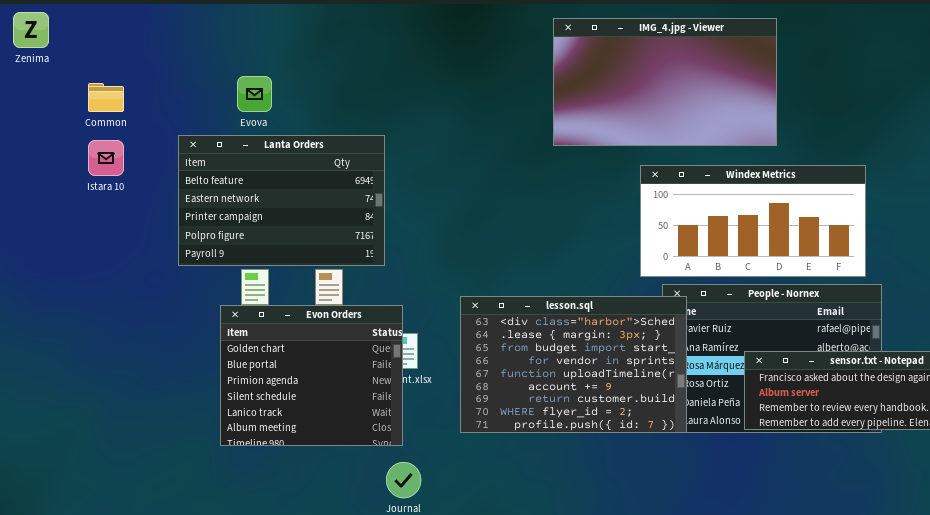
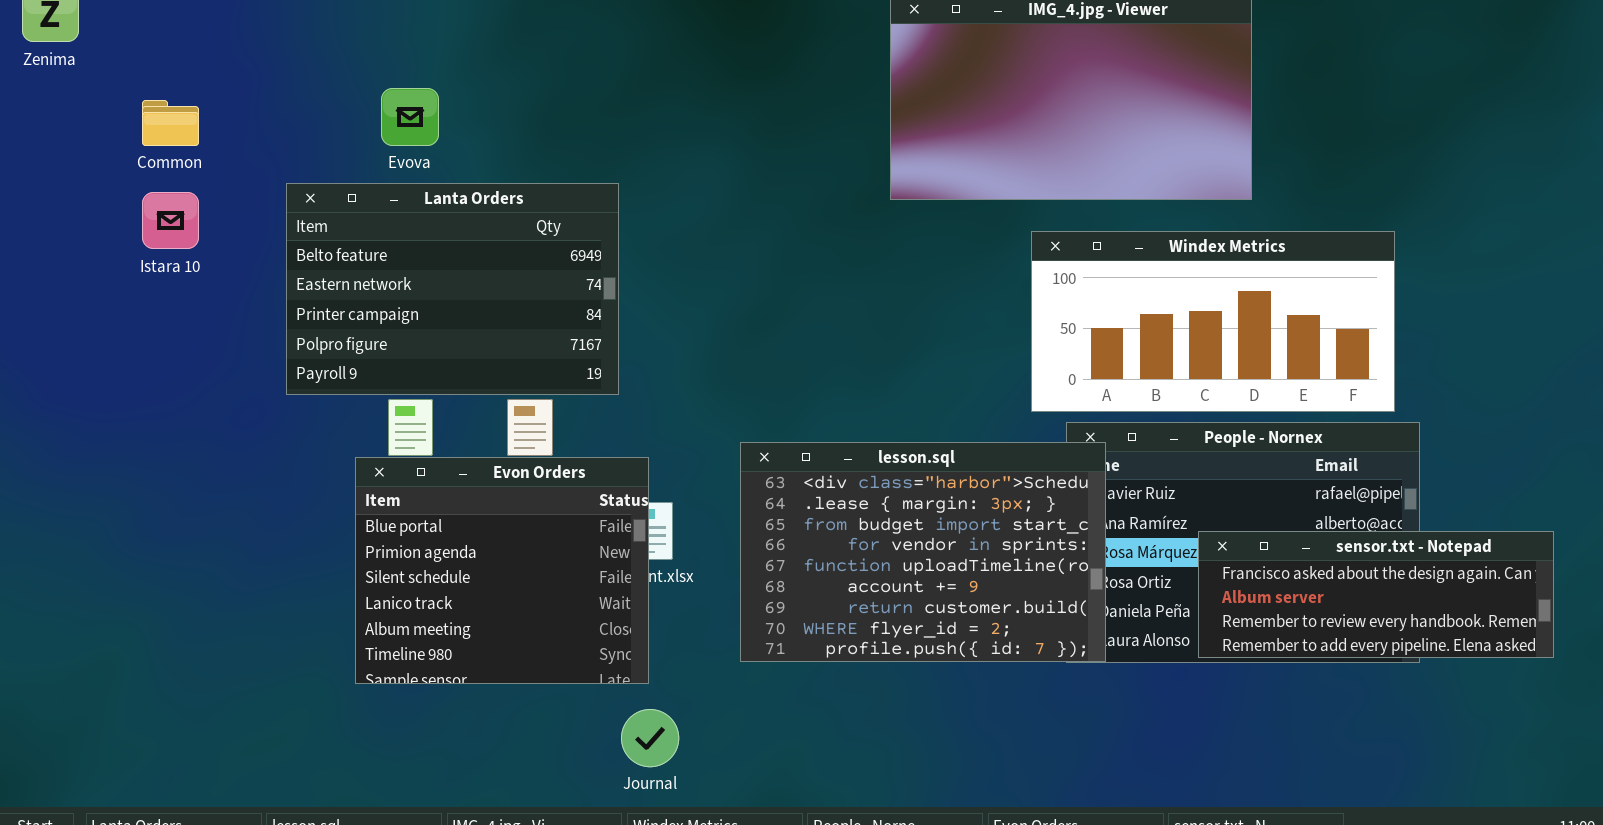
Evon Orders: [220,305,403,446] -> [355,457,649,684], scrolled down 1 row

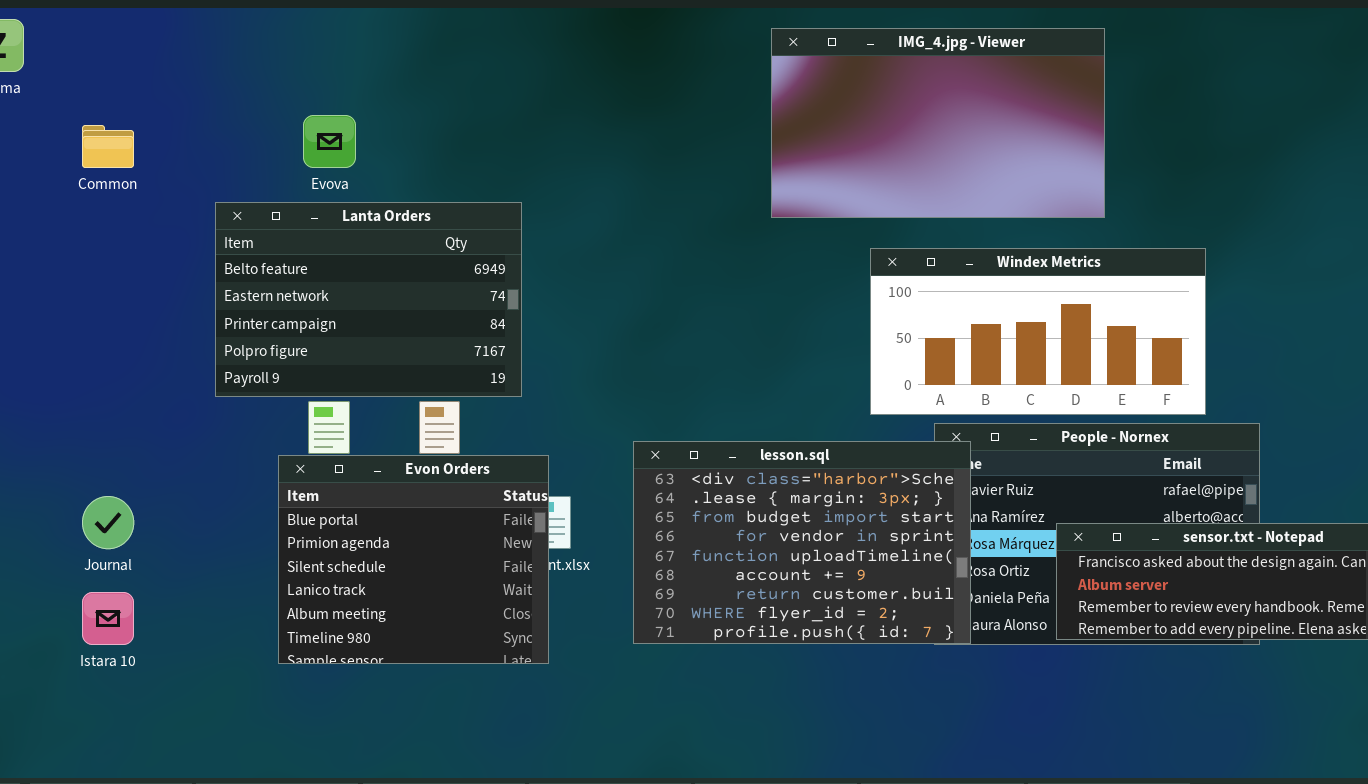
Istara 10: [142,192,199,249] -> [82,592,134,645], moved
Windex Metrics: [1031,231,1395,412] -> [870,248,1206,415], moved
Journal: [621,709,679,767] -> [82,496,134,549], moved

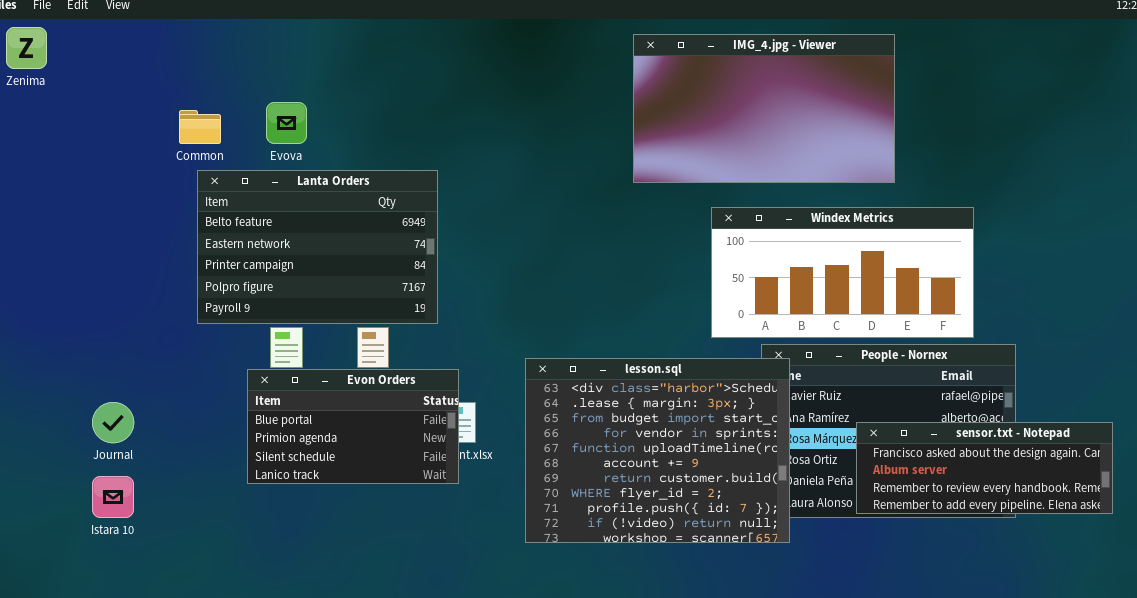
Common: [82,125,134,168] -> [179,110,221,144], moved
lesson.sql: [633,441,971,644] -> [525,358,790,543], resized
Evon Orders: [278,455,549,664] -> [247,369,459,484], resized

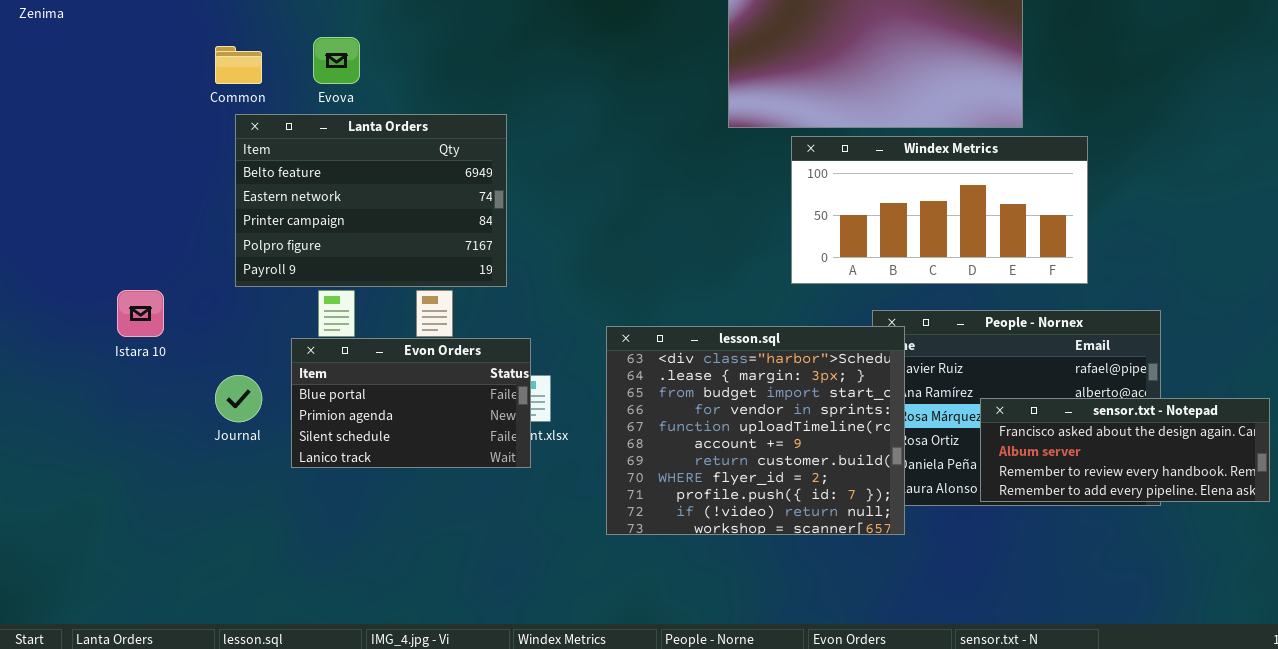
Windex Metrics: [711,207,974,338] -> [791,136,1088,284], moved
Journal: [92,402,134,443] -> [215,375,262,422], moved
Istara 10: [92,476,134,518] -> [117,290,164,337], moved

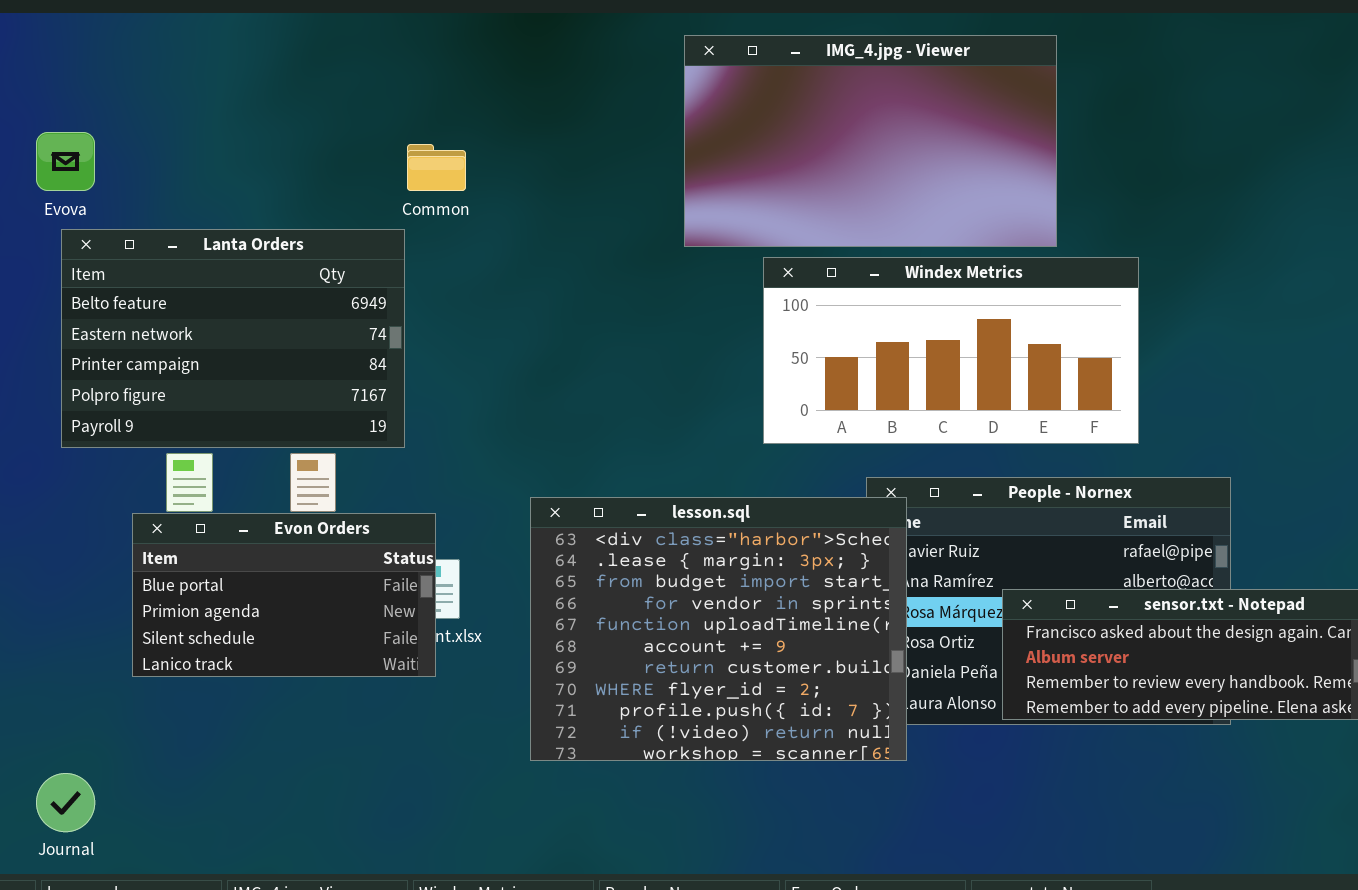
Evova: [313,37,360,84] -> [36,132,95,191], moved
Common: [215,46,262,84] -> [407,144,466,191], moved
Journal: [215,375,262,422] -> [36,773,95,832], moved

